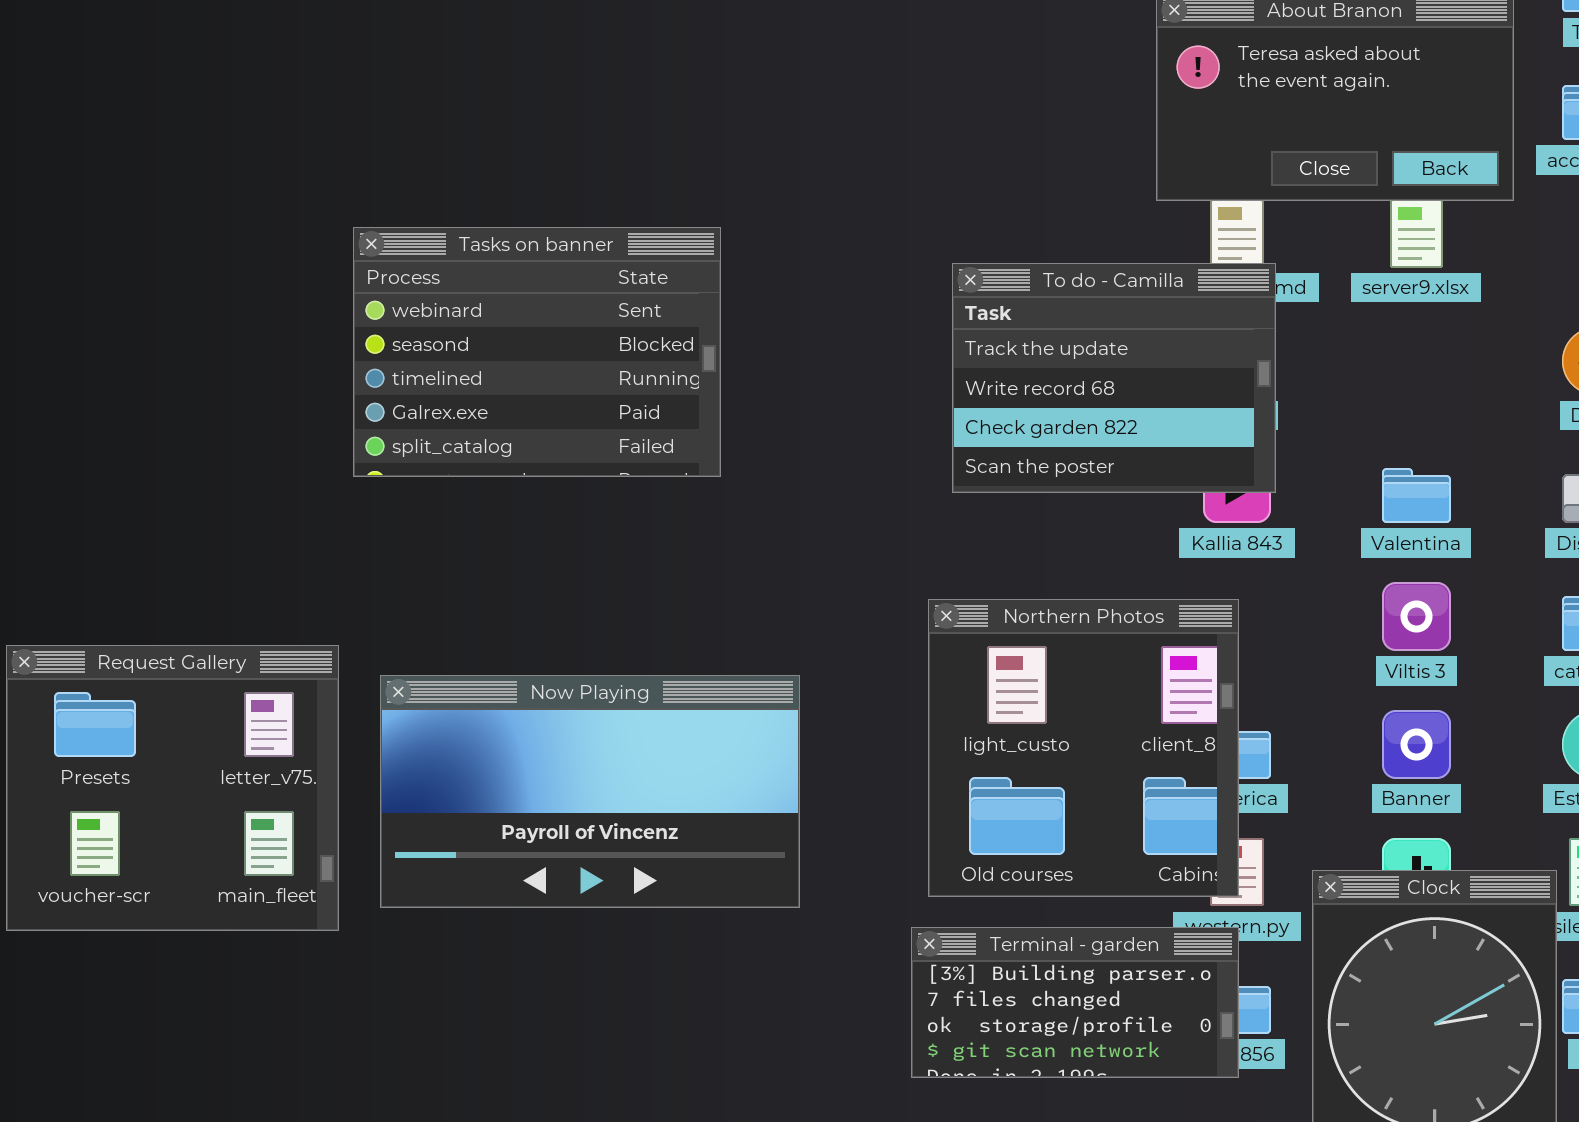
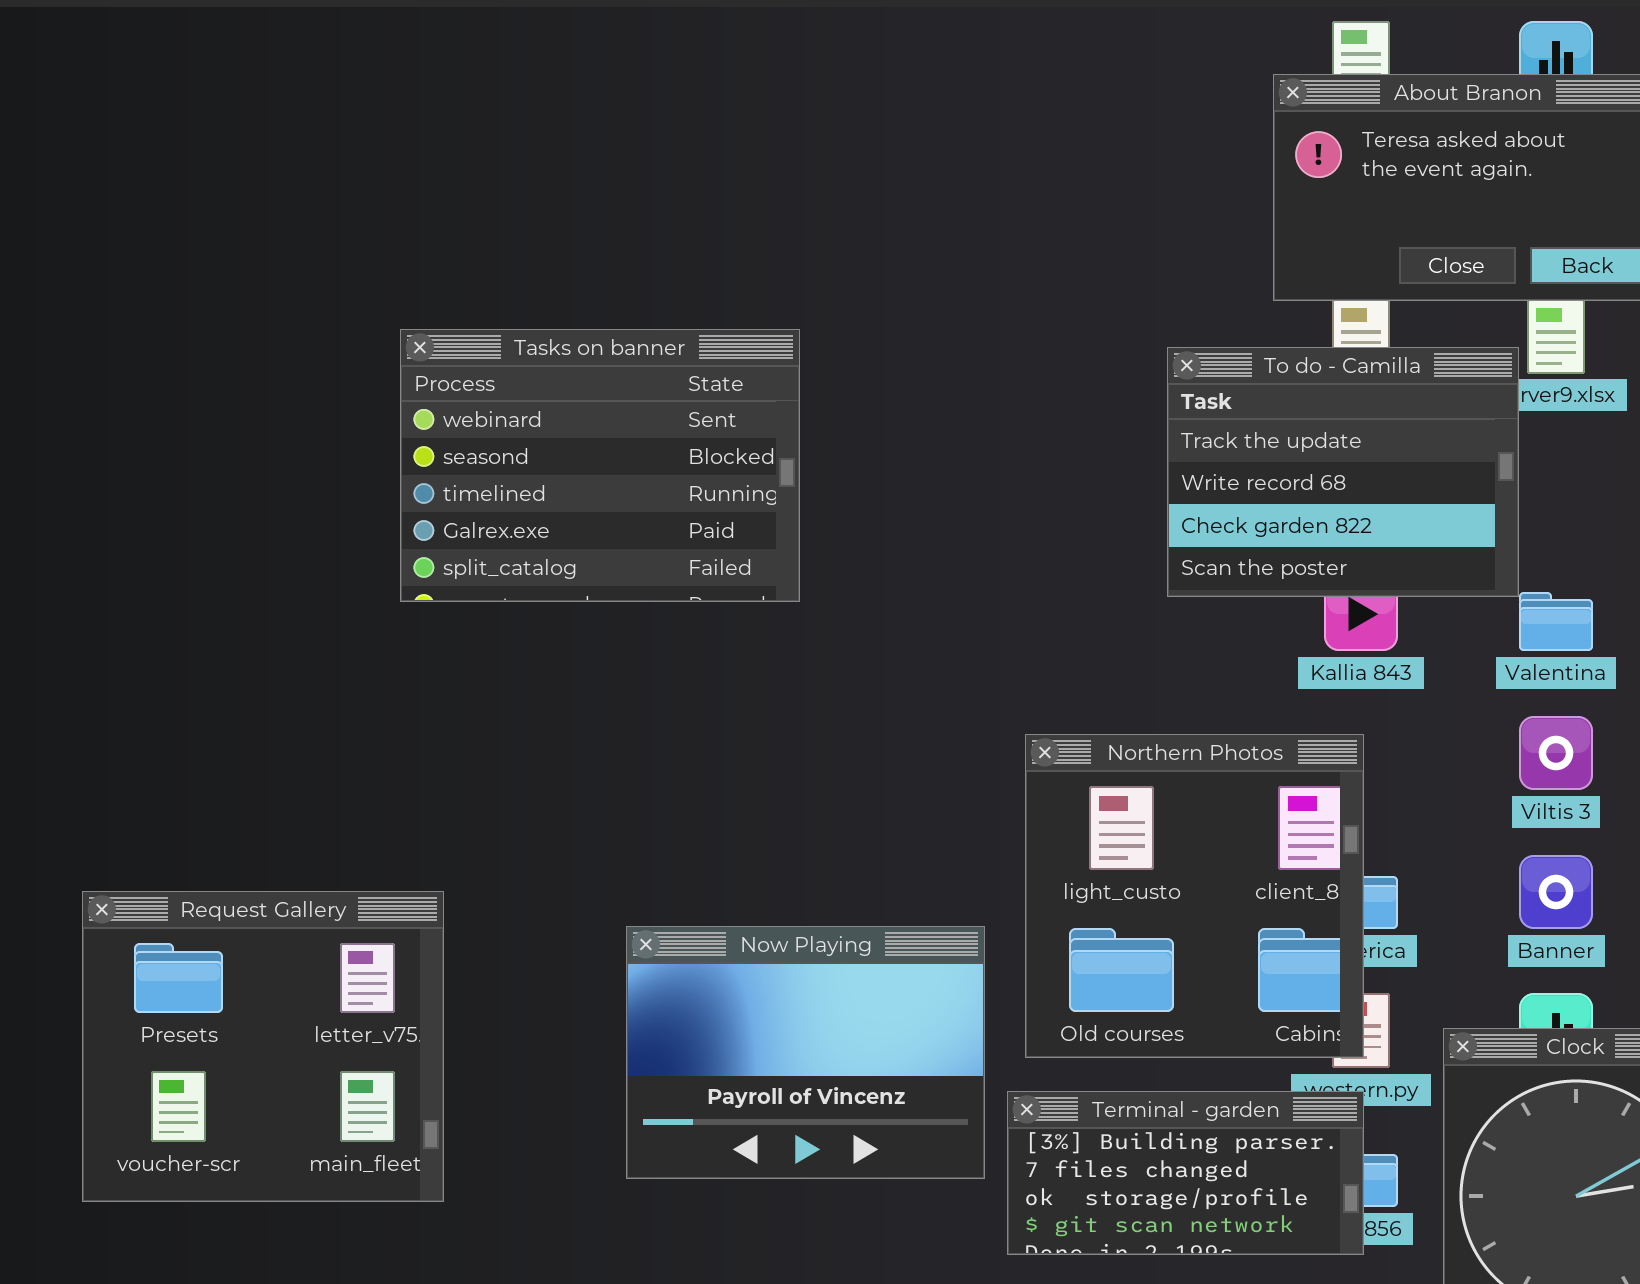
To do - Camilla: [952,263,1276,493] -> [1167,347,1519,597], moved
Request Gallery: [6,645,339,931] -> [82,891,444,1202], moved
Now Playing: [380,675,800,908] -> [626,926,985,1179], moved, resized

